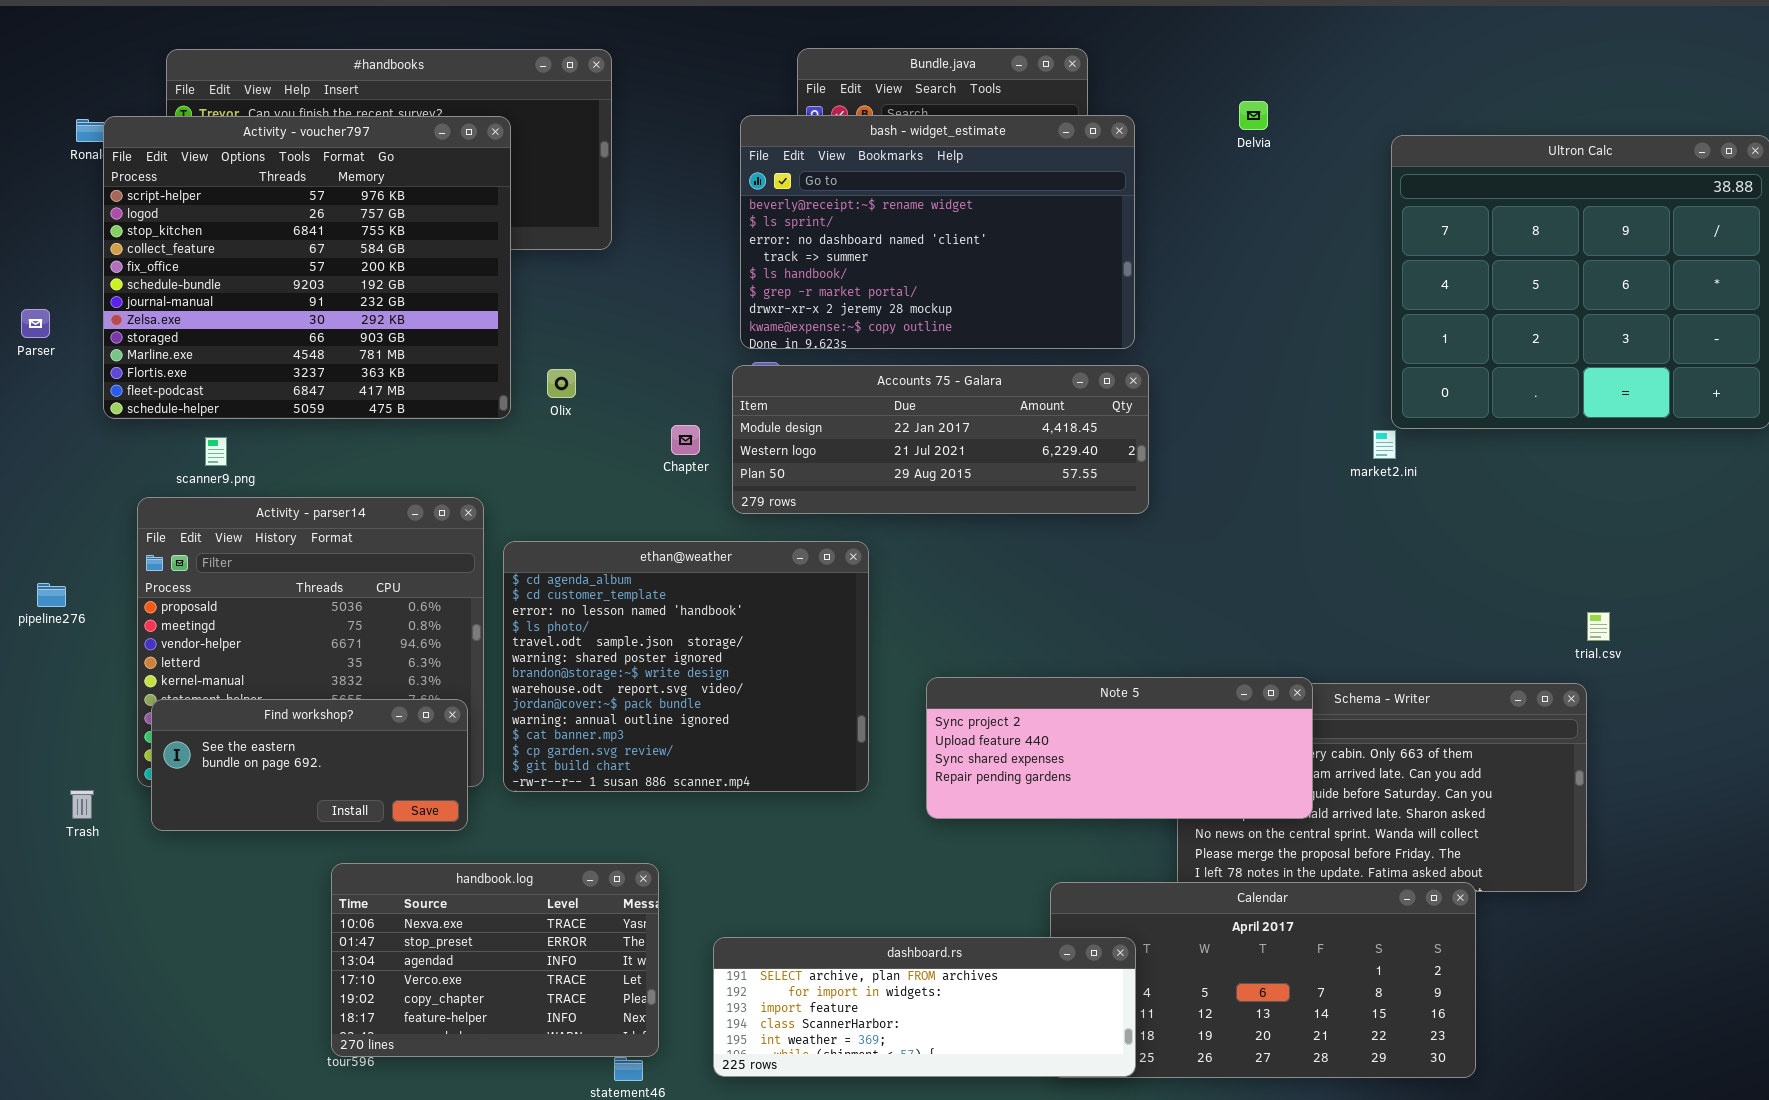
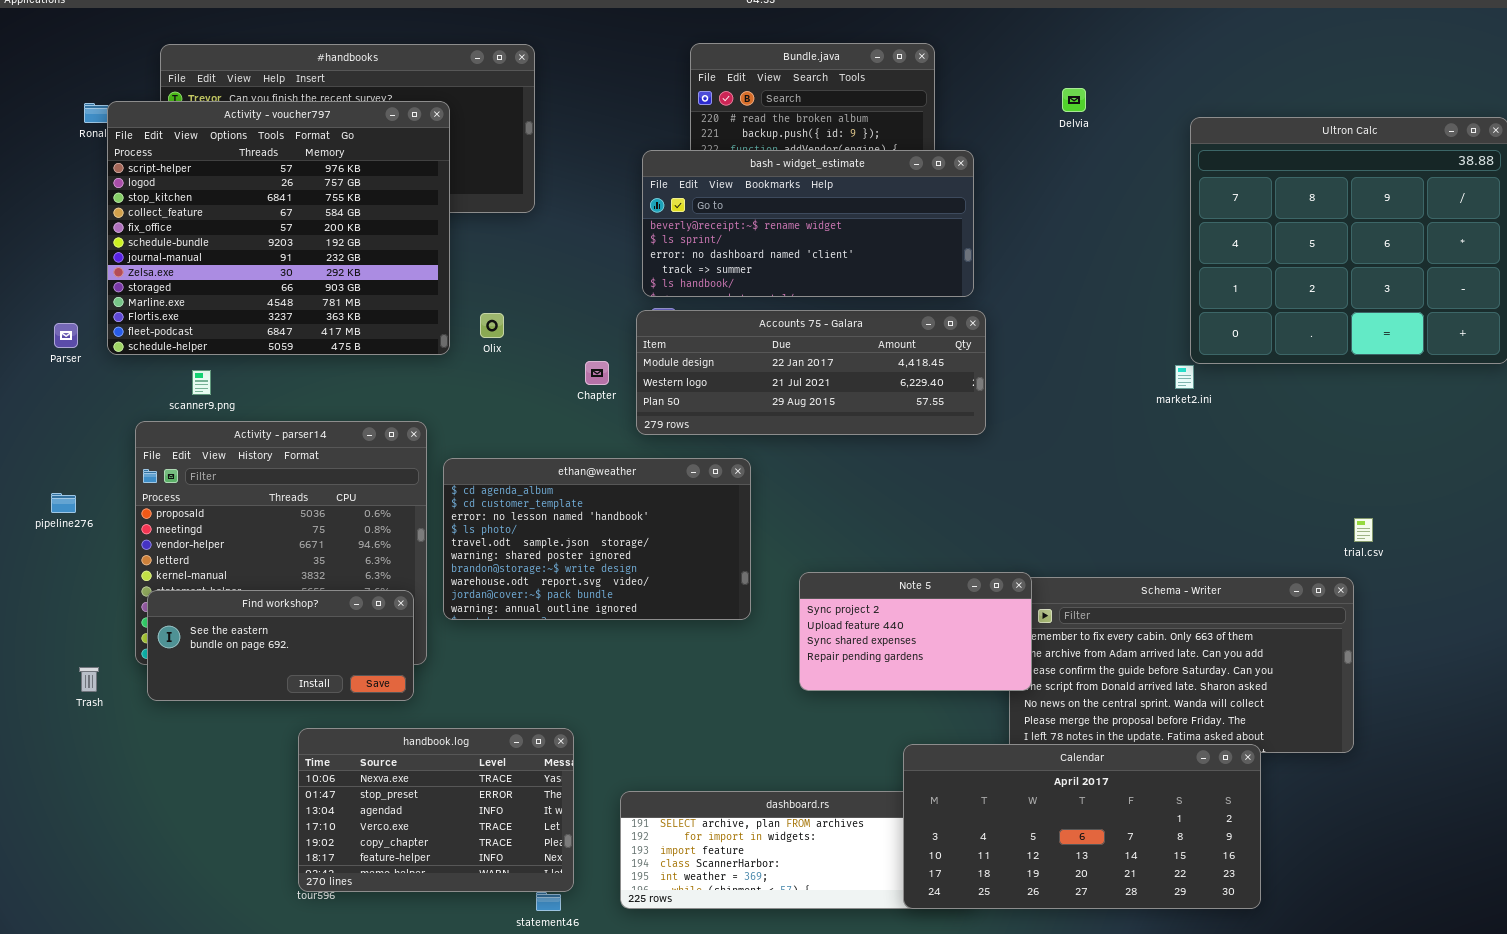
bash - widget_estimate: [740,115,1135,349] -> [642,150,974,297], resized
Parser: [21,309,50,338] -> [54,323,78,348], moved
ethan@weather: [503,541,869,792] -> [443,458,751,620], resized
Note 5: [926,677,1313,819] -> [799,572,1032,691], resized
Calendar: [1050,882,1476,1078] -> [903,744,1261,909], raised

